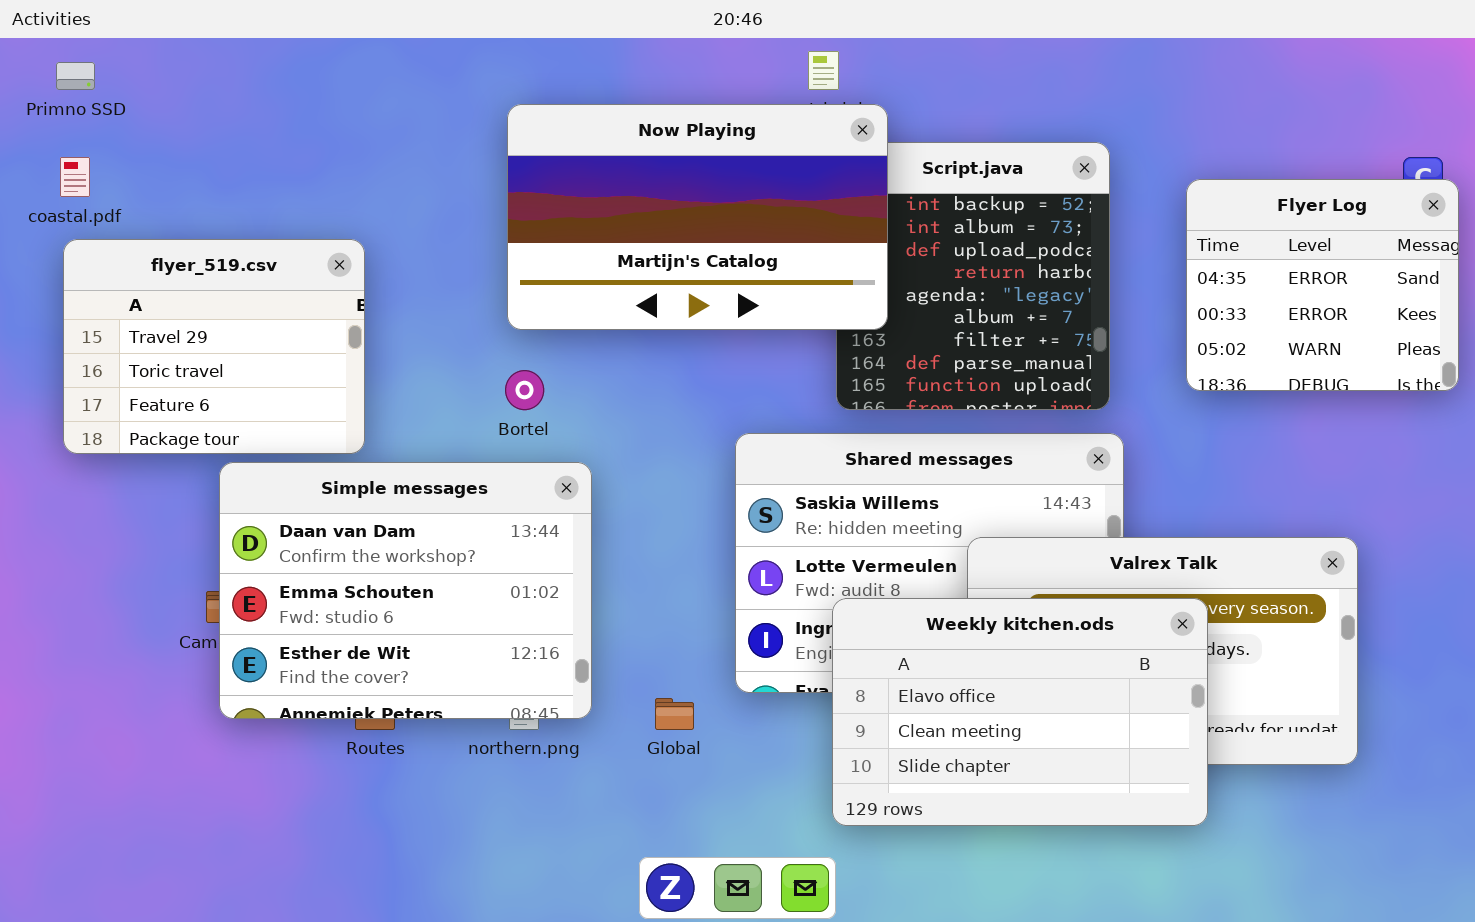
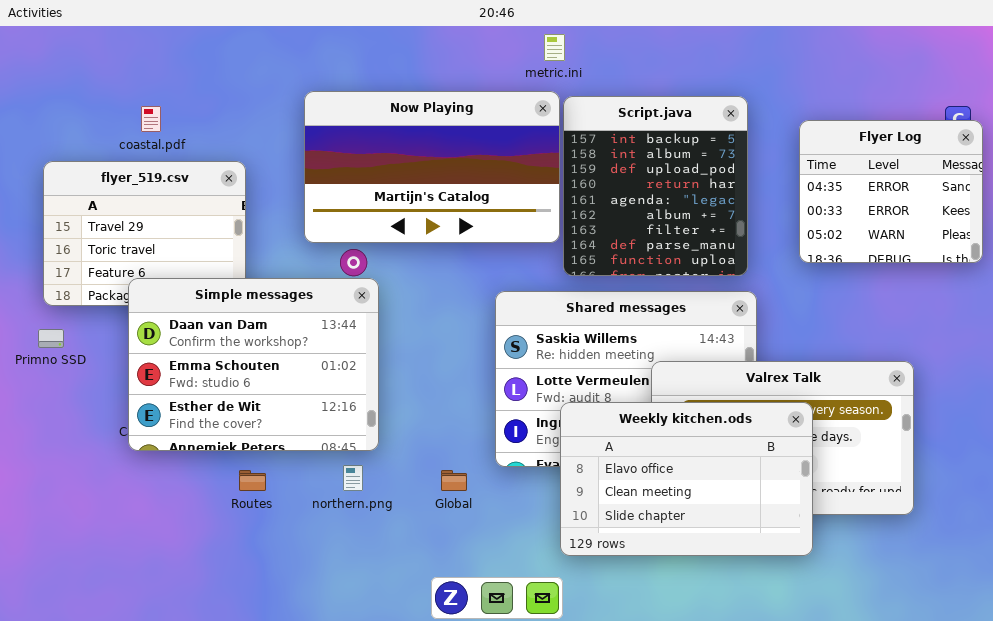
Primno SSD: [56,62,95,90] -> [38,329,64,348], moved
Now Playing: [507,104,888,330] -> [304,91,560,243], moved
coastal.pdf: [60,157,90,197] -> [141,106,161,132], moved
Simple messages: [219,462,592,719] -> [128,278,379,451], moved

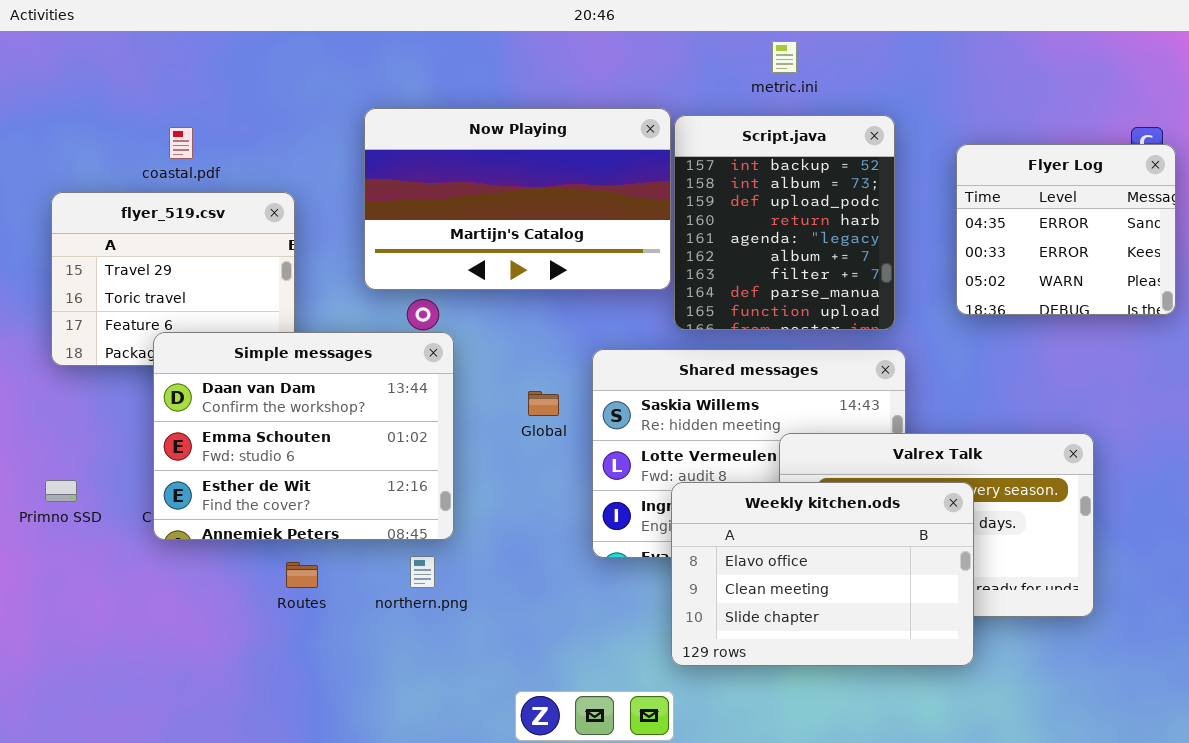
metric.ini: [544,34,565,61] -> [772,41,797,73], moved
Primno SSD: [38,329,64,348] -> [45,480,77,502], moved
Global: [441,470,467,491] -> [528,391,559,416], moved

